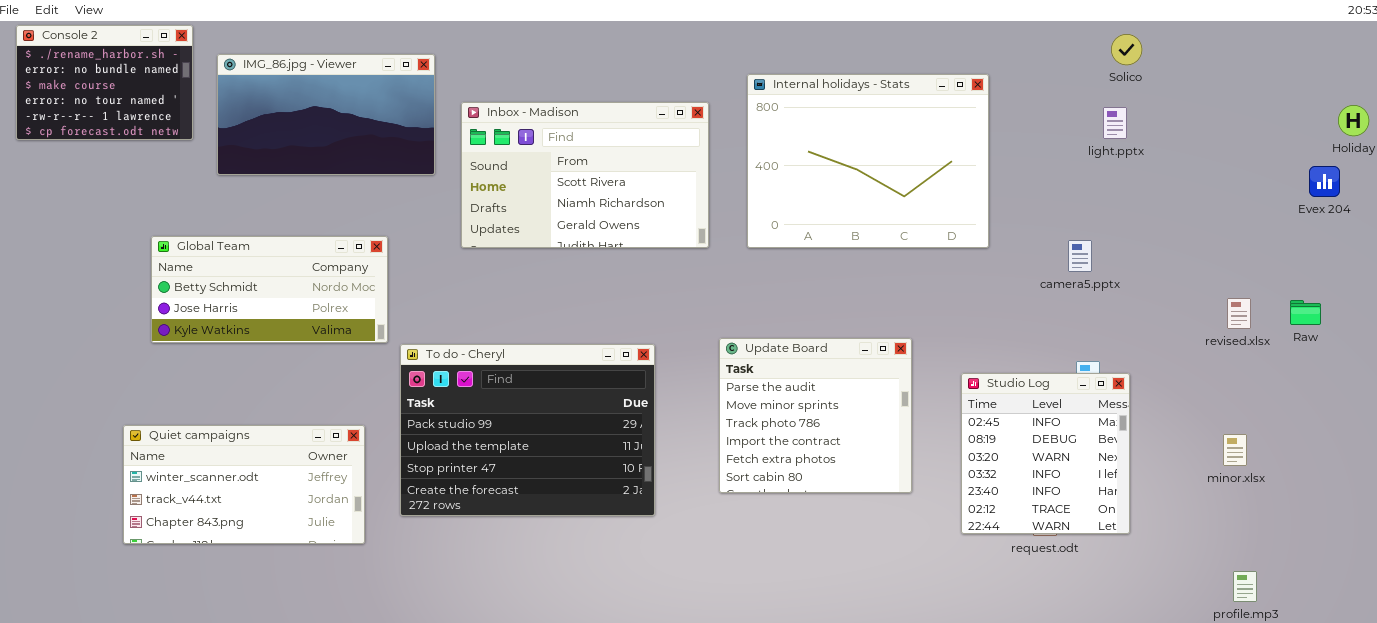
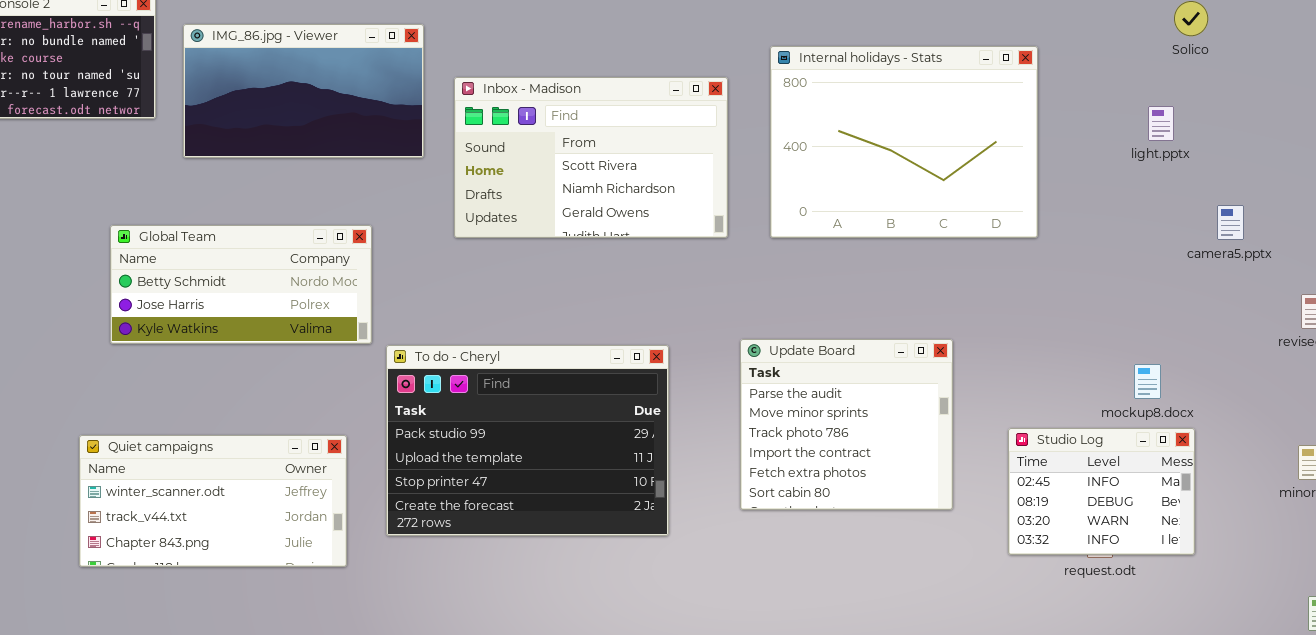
light.pptx: [1103,107,1127,139] -> [1148,106,1174,141], moved
camera5.pptx: [1068,240,1092,272] -> [1217,205,1244,240], moved
Studio Log: [961,373,1130,534] -> [1008,428,1195,555], resized

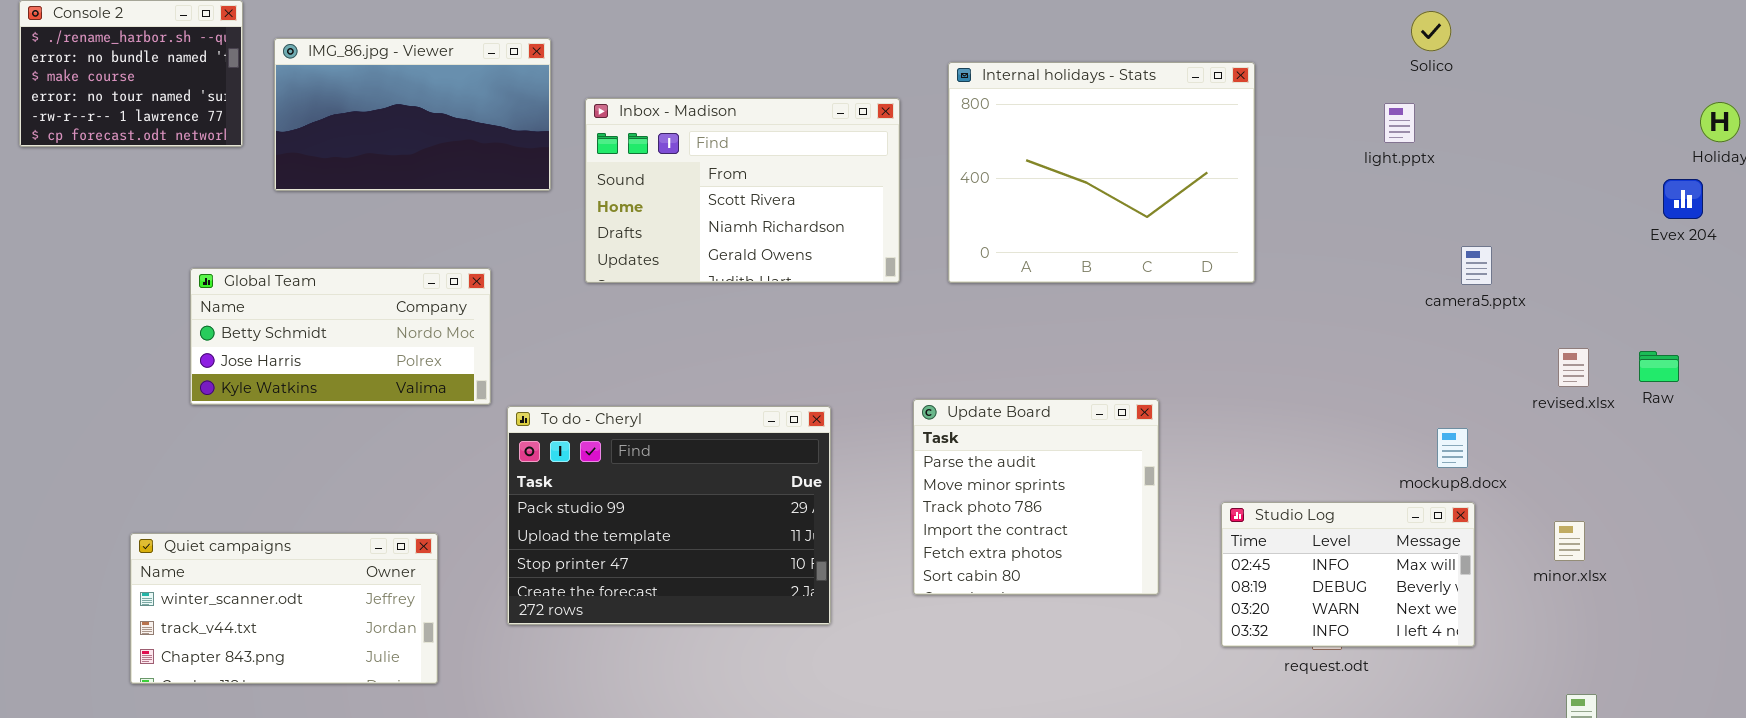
light.pptx: [1148,106,1174,141] -> [1384,103,1415,143], moved
mockup8.docx: [1134,364,1161,399] -> [1437,428,1468,468], moved
Studio Log: [1008,428,1195,555] -> [1221,502,1475,647], resized
Quiet campaigns: [79,435,347,567] -> [130,533,438,684], moved

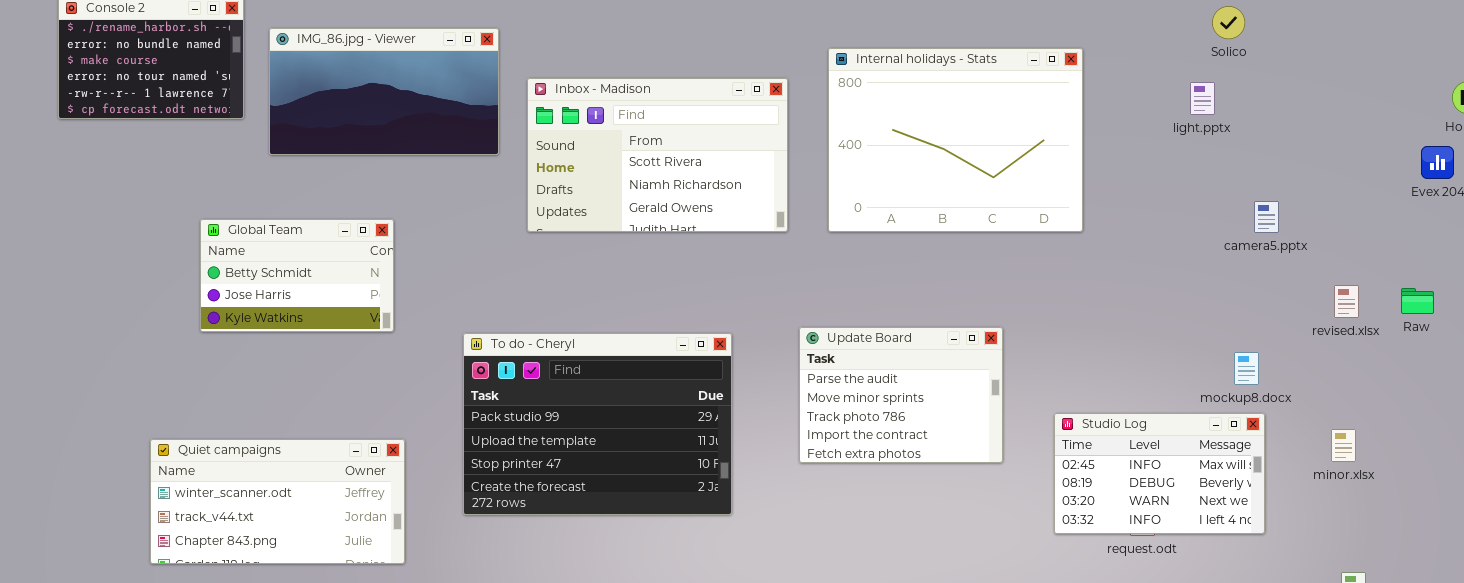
Global Team: [190,268,491,405] -> [200,219,394,332], resized
Update Board: [913,399,1159,595] -> [799,327,1003,463], resized

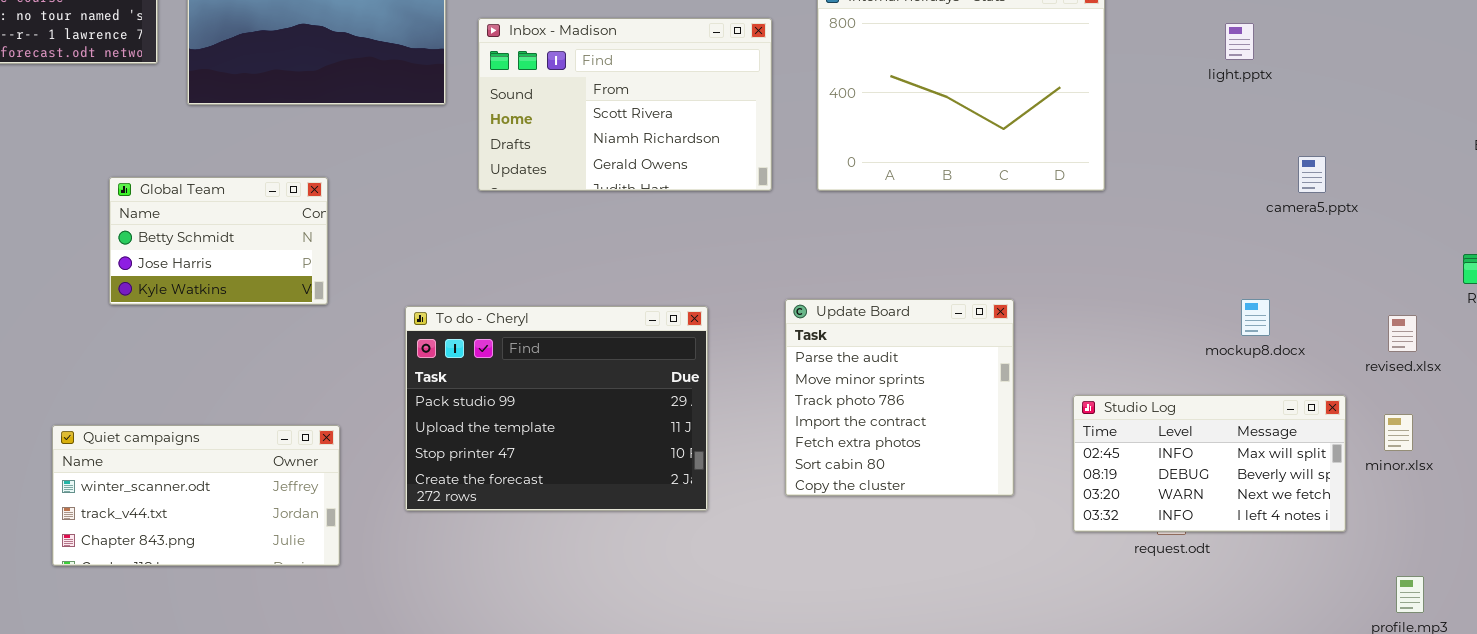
revised.xlsx: [1334,285,1359,318] -> [1388,315,1417,352], moved
Update Board: [799,327,1003,463] -> [785,299,1014,496], resized
mockup8.docx: [1234,352,1259,385] -> [1241,299,1270,336], moved
Studio Log: [1054,413,1265,534] -> [1073,395,1346,532], resized

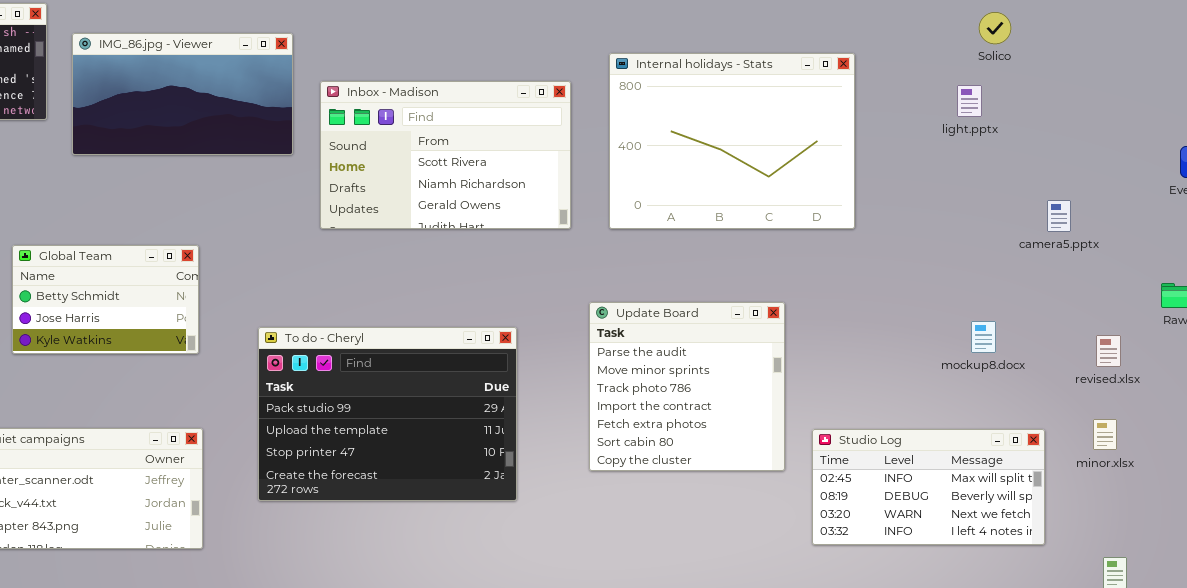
camera5.pptx: [1298,156,1326,193] -> [1047,200,1071,232], moved
Global Team: [109,177,328,305] -> [12,245,199,354], moved
Update Board: [785,299,1014,496] -> [589,302,785,471], moved
Studio Log: [1073,395,1346,532] -> [812,429,1045,545], moved

